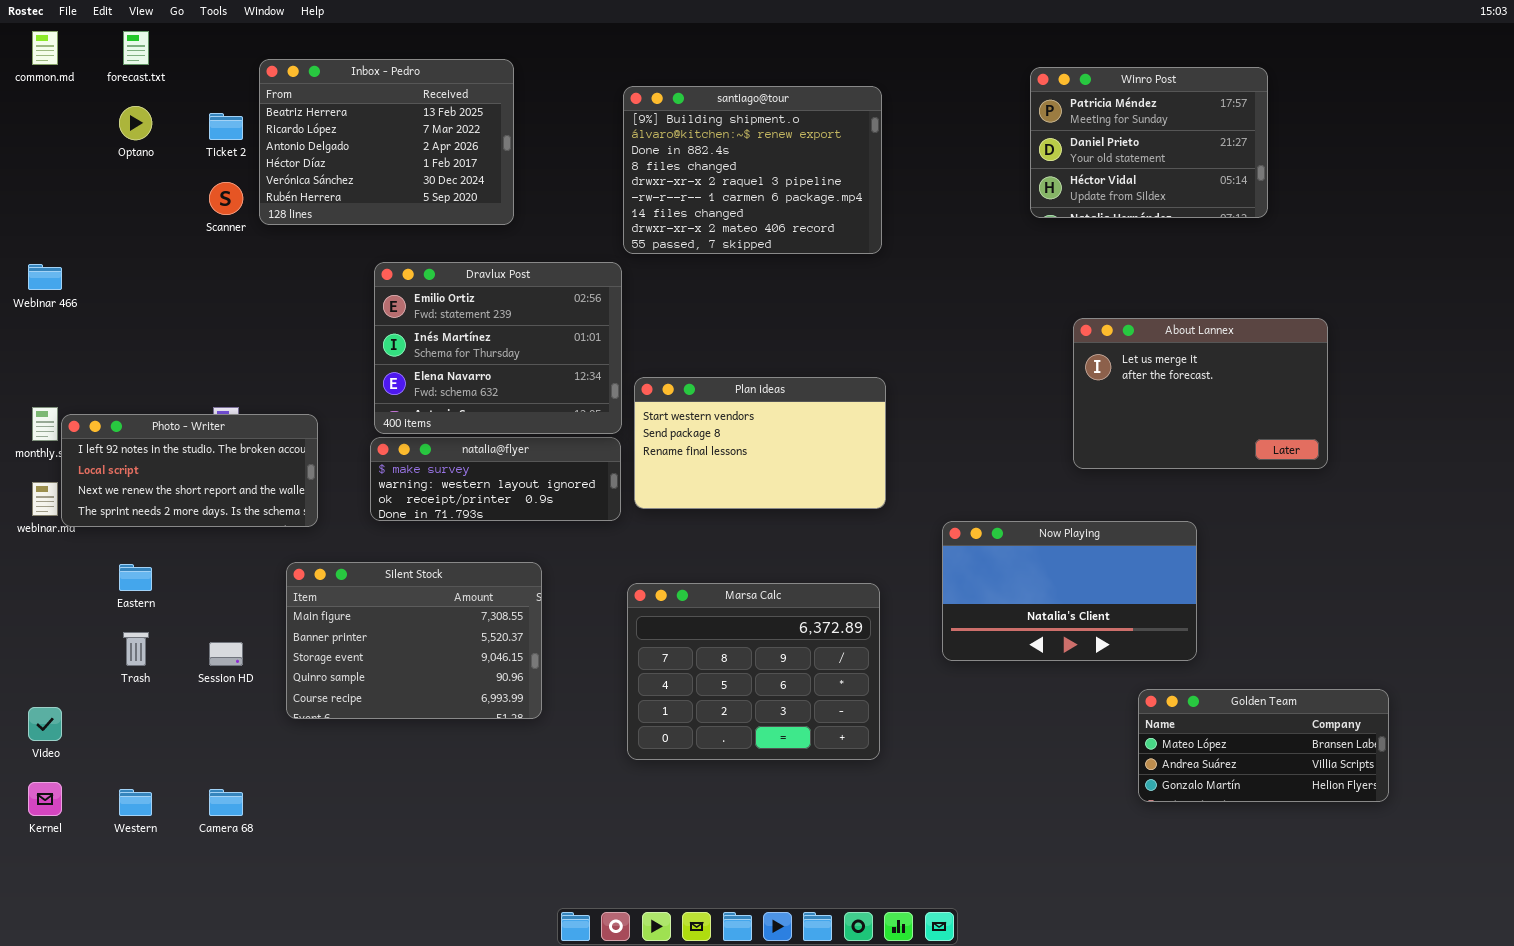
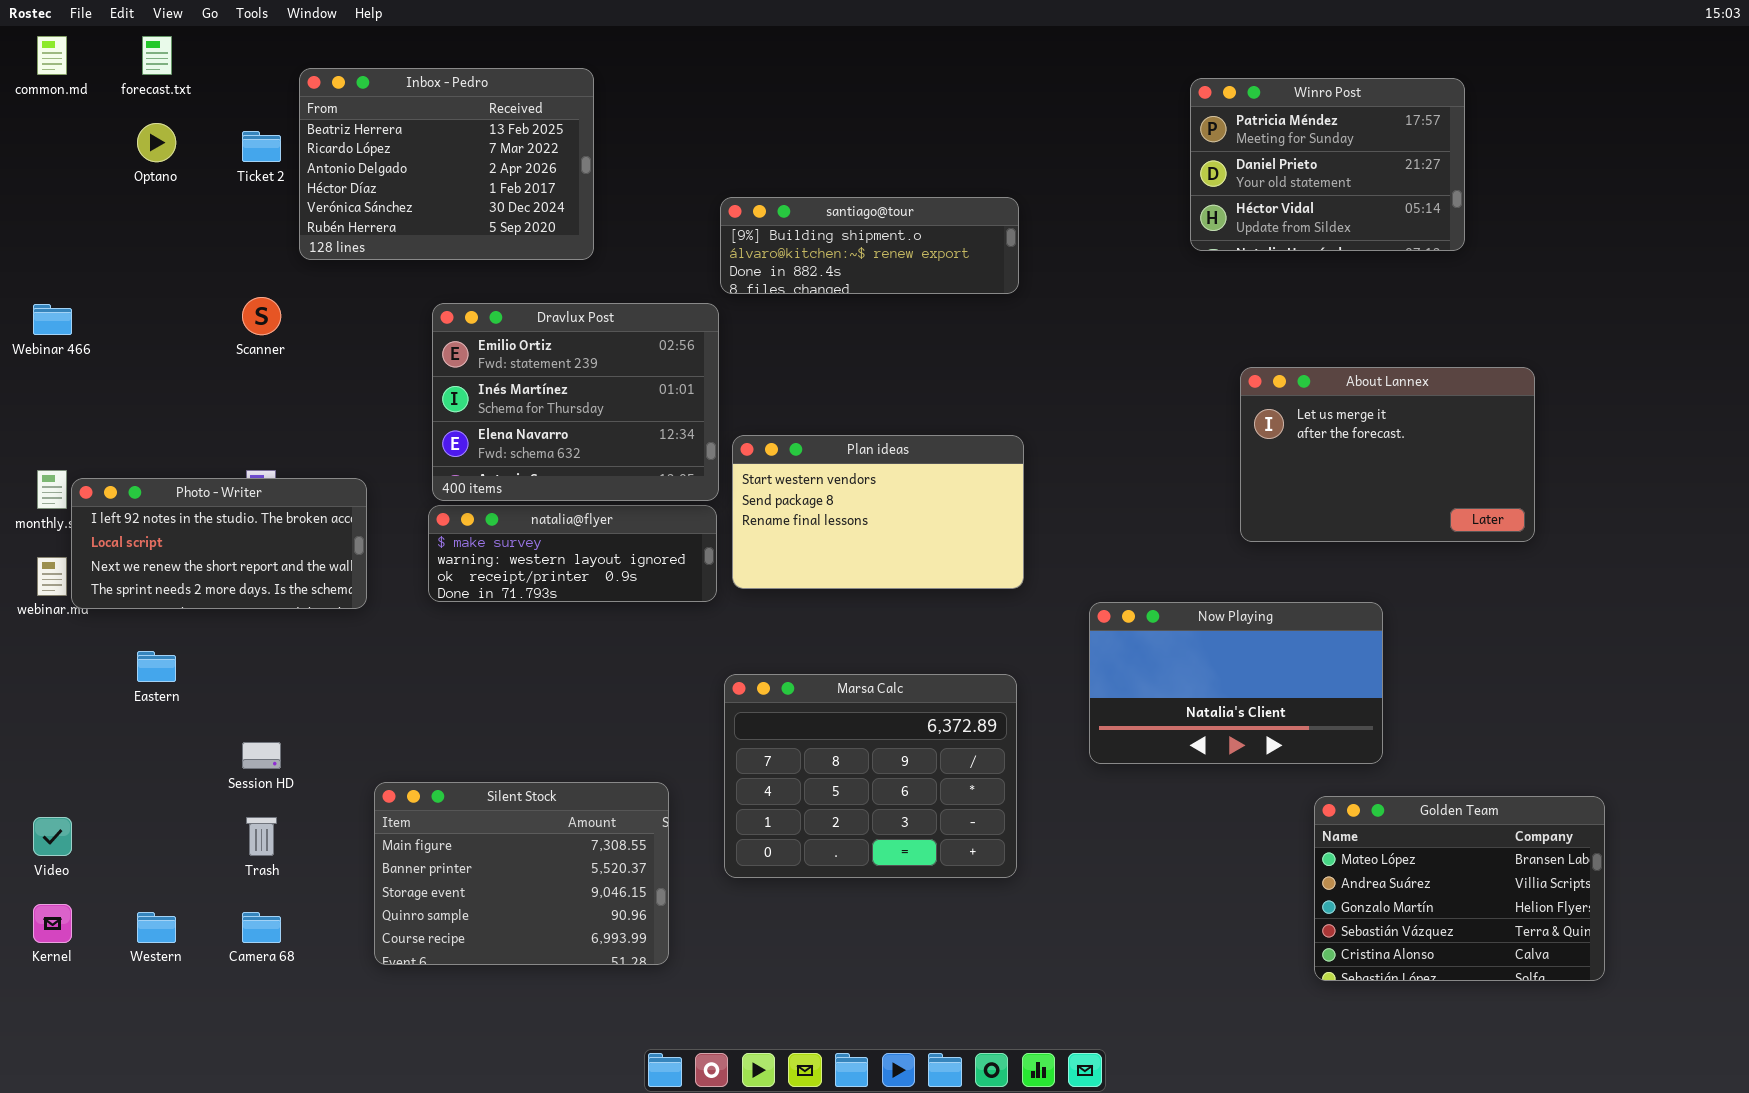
santiago@tour: [623,86,882,254] -> [720,197,1019,294], resized
Scanner: [209,182,243,215] -> [242,297,281,335], moved
Silent Stock: [286,562,542,719] -> [374,782,669,965], moved
Trash: [123,632,149,666] -> [246,817,277,856], moved
Golden Team: [1138,689,1389,802] -> [1314,796,1605,981], resized

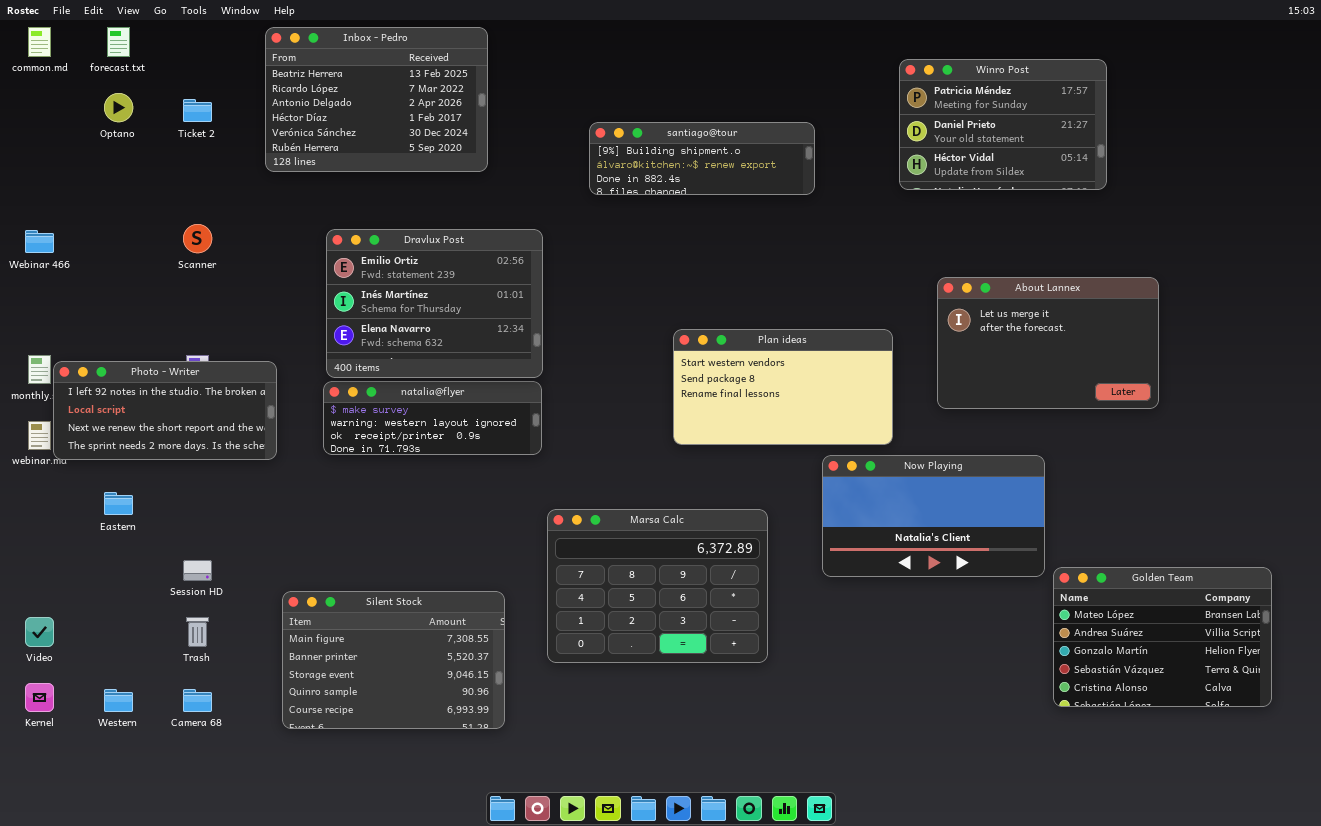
Inbox - Pedro: [299,68,594,260] -> [265,27,488,172], moved
santiago@tour: [720,197,1019,294] -> [589,122,815,195], moved
Plan ideas: [732,435,1024,589] -> [673,329,893,445], moved
Golden Team: [1314,796,1605,981] -> [1053,567,1272,707], moved

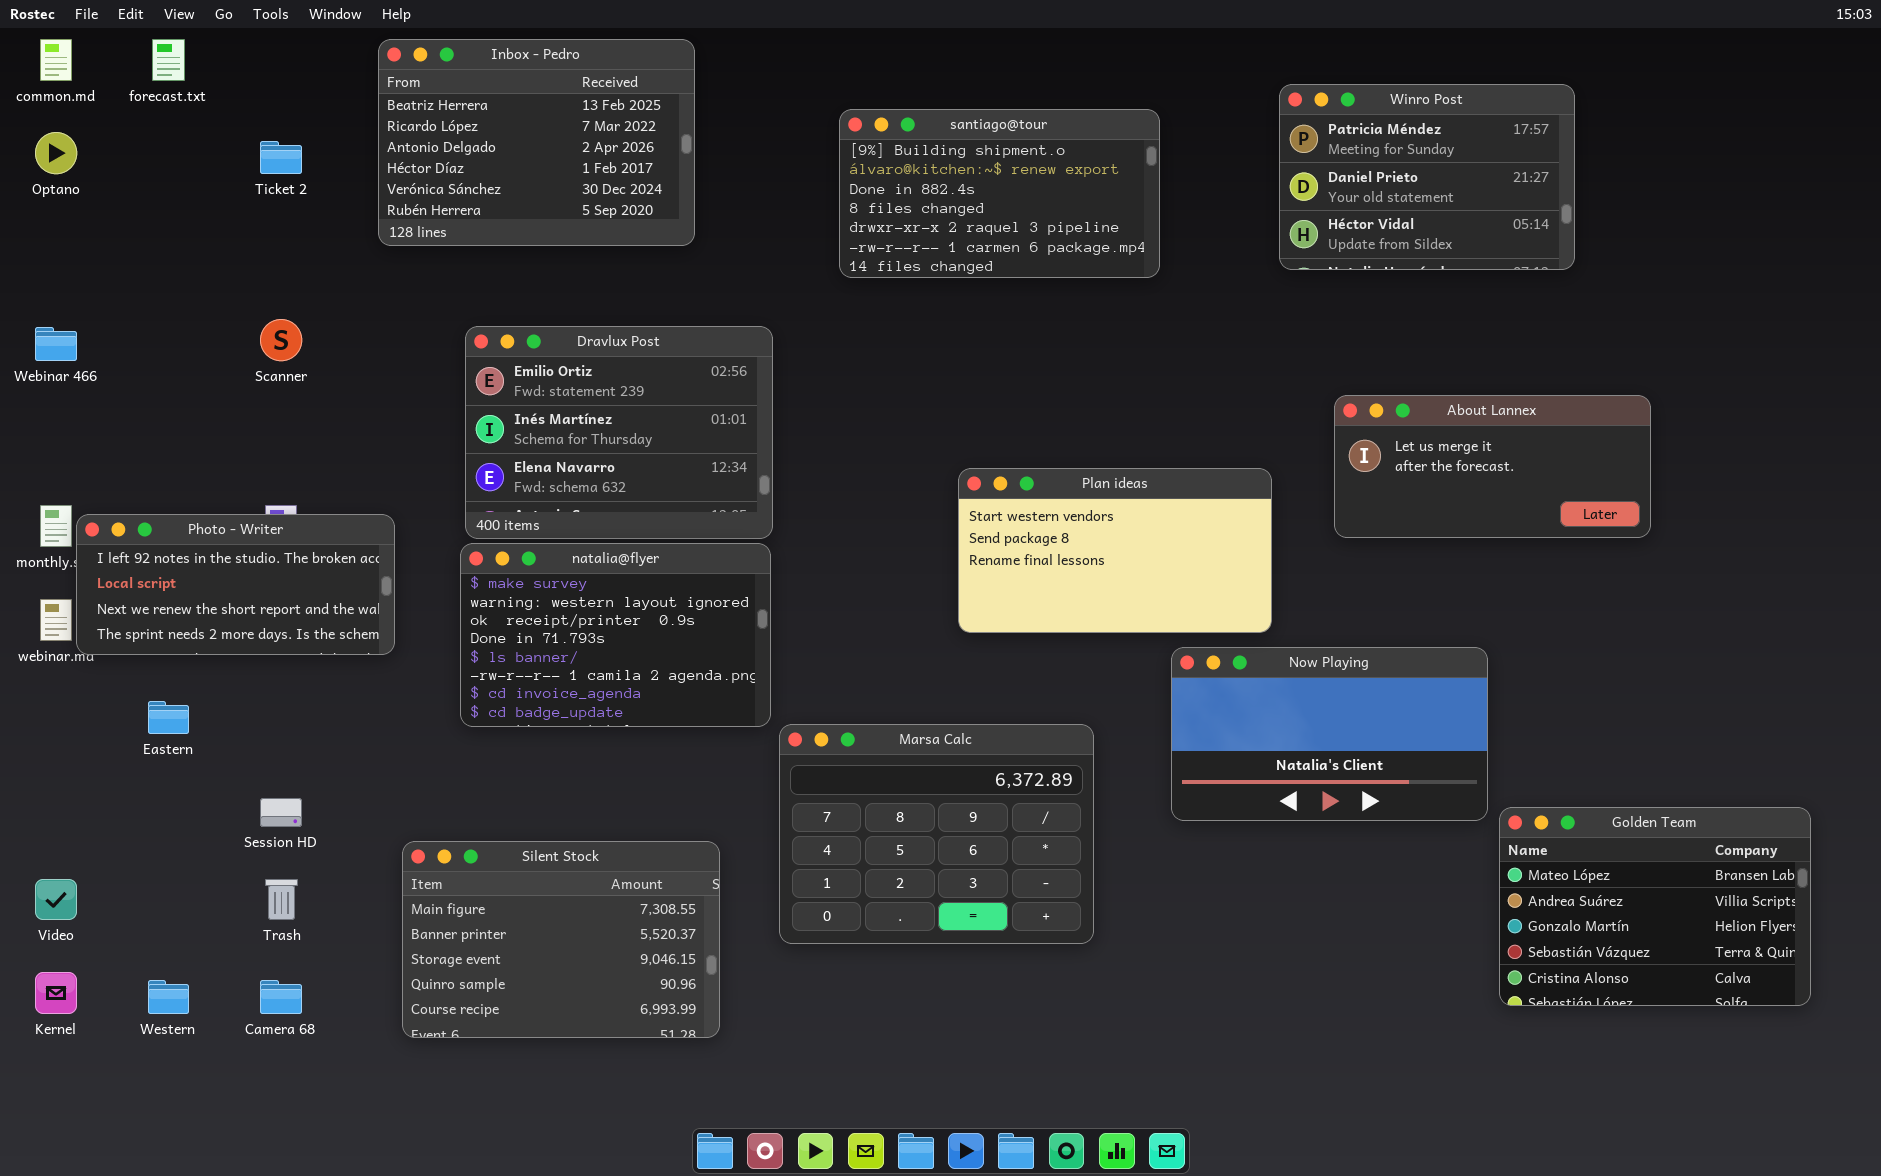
Optano: [104,93,133,122] -> [35,132,77,174], moved
santiago@tour: [589,122,815,195] -> [839,109,1160,278], resized
About Lannex: [937,277,1159,409] -> [1334,395,1651,538], resized
natalia@flyer: [323,381,542,455] -> [460,543,771,727], resized

